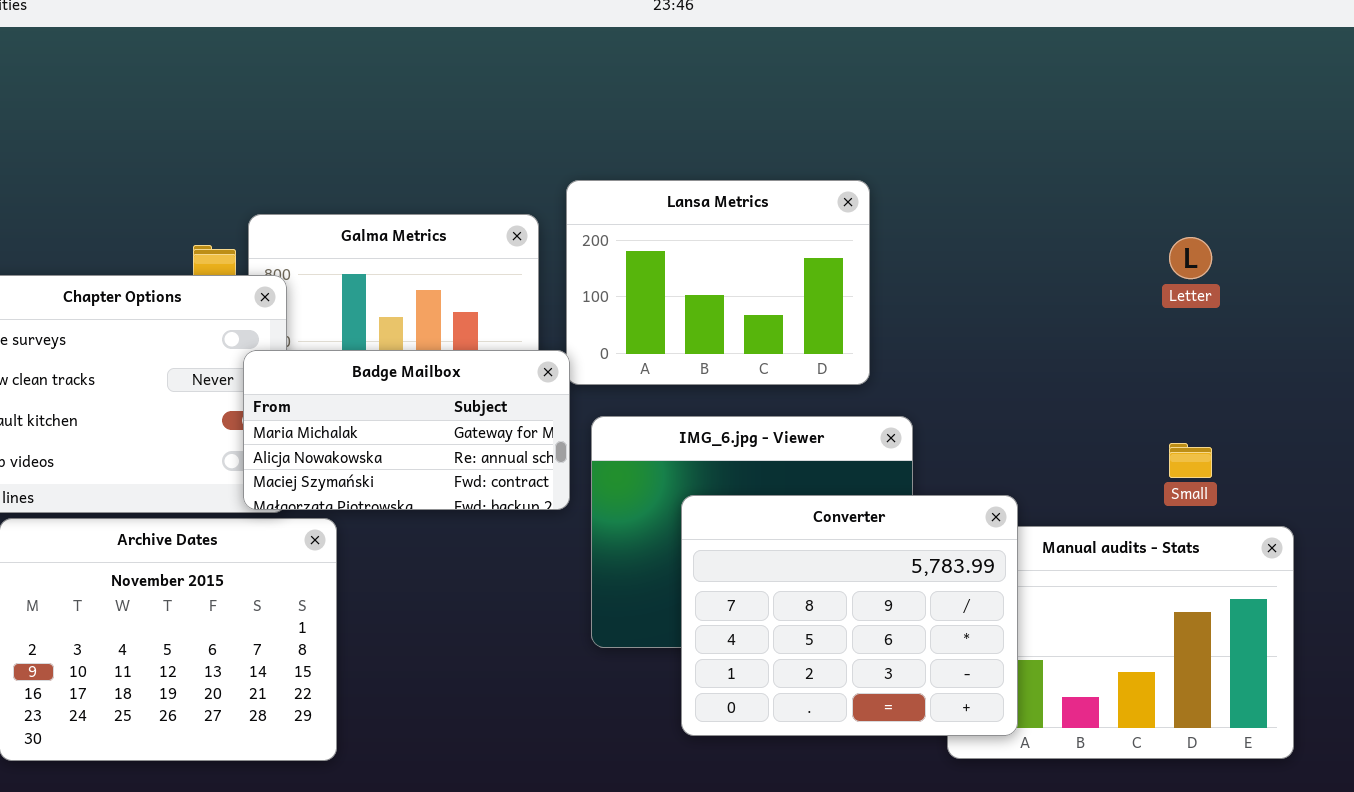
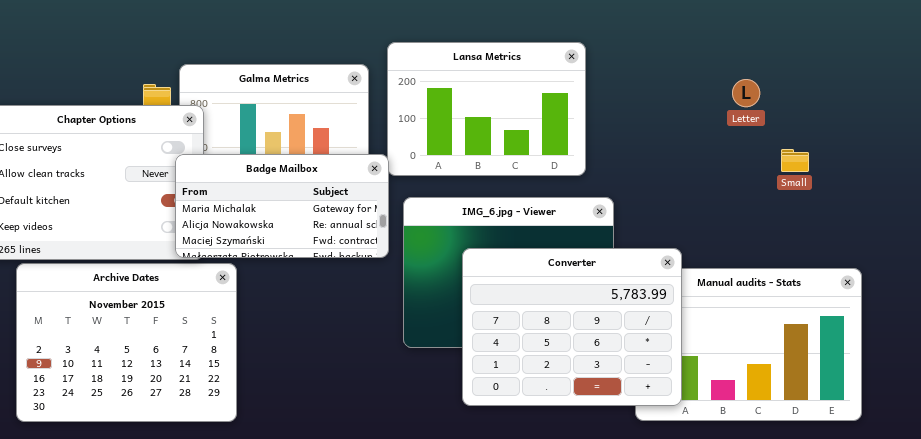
Letter: [1169,237,1212,279] -> [732,79,760,107], moved
Small: [1169,443,1212,478] -> [781,149,809,172], moved

